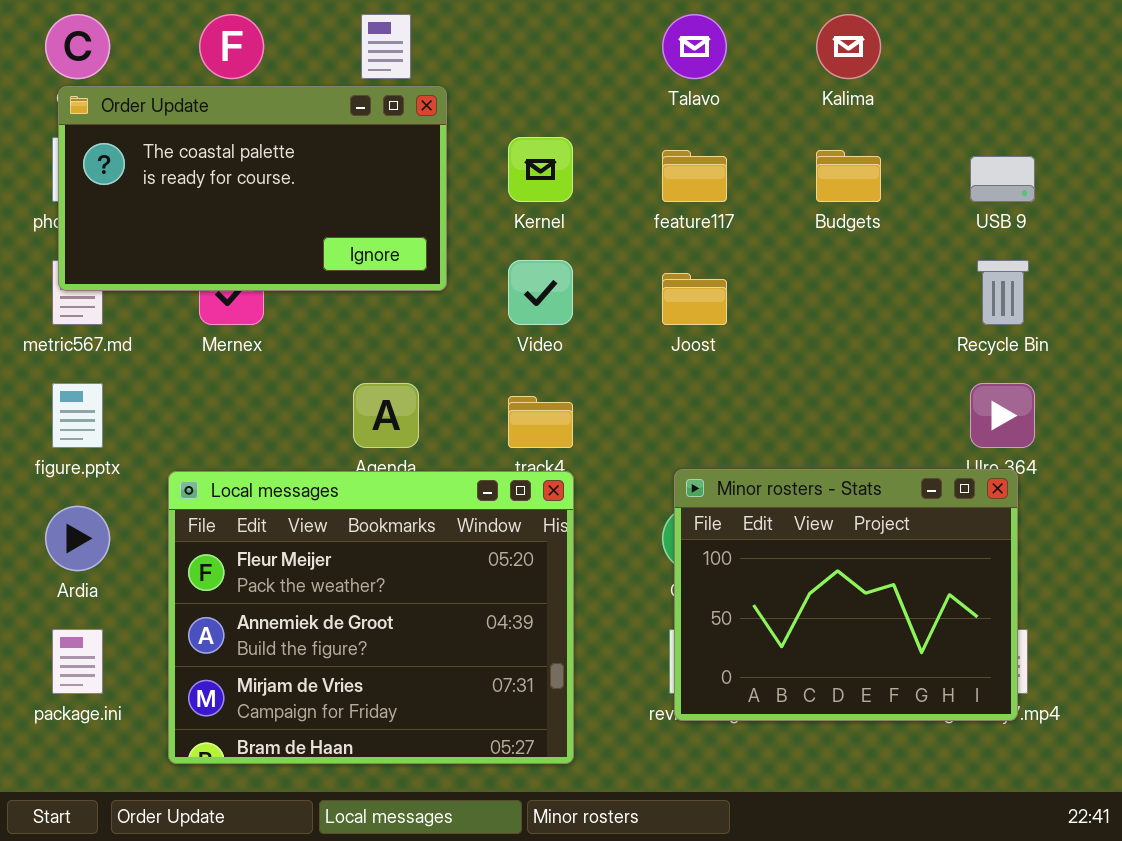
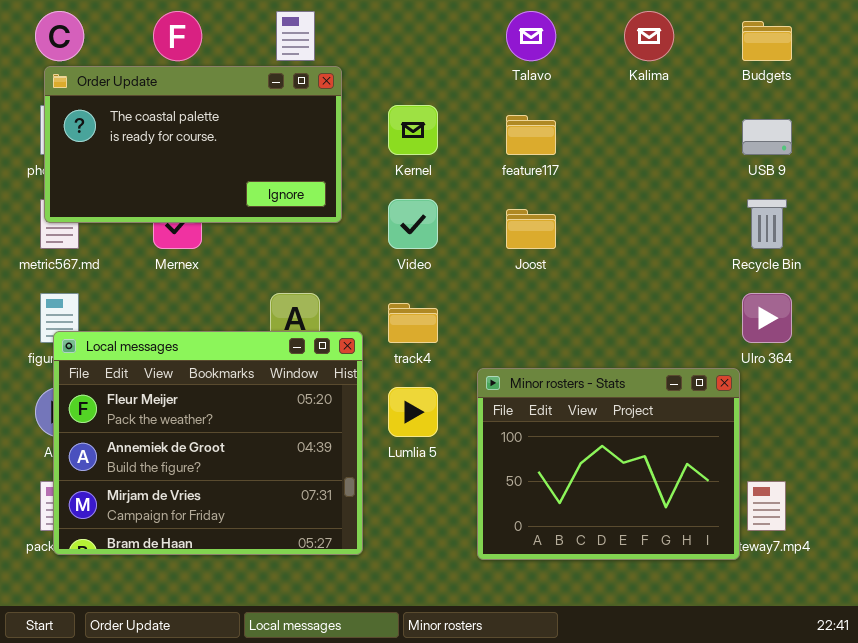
Budgets: [816,150,881,202] -> [742,21,792,61], moved
Minor rosters - Stats: [674,469,1018,721] -> [477,368,740,560], moved
Local messages: [168,471,574,764] -> [53,331,363,555], moved

